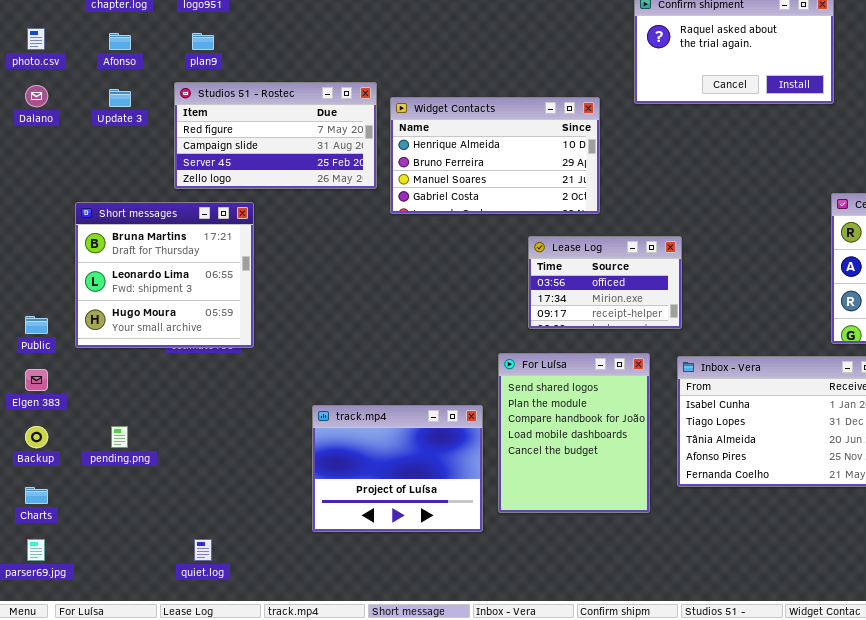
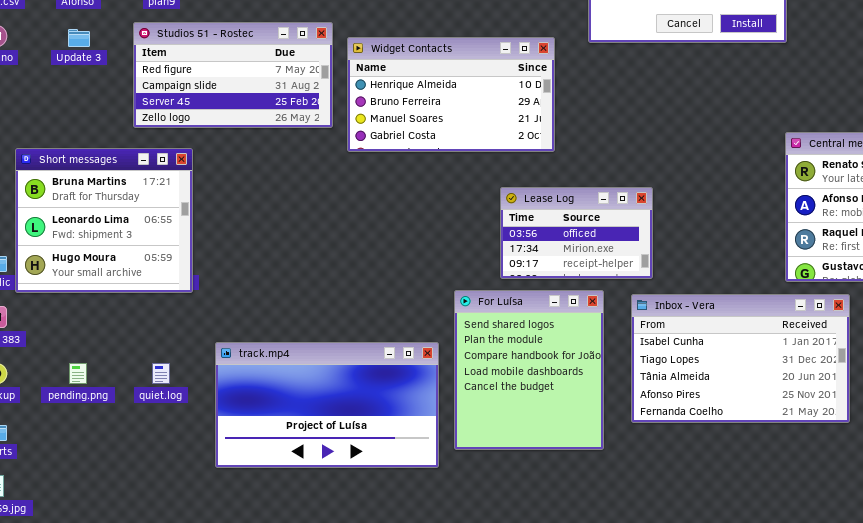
Short messages: [75,202,254,348] -> [15,148,193,293], moved
Lease Log: [528,236,682,329] -> [500,187,653,279], moved
track.mp4: [312,405,483,532] -> [215,342,439,468], resized
quiet.log: [194,539,212,561] -> [152,363,170,384], moved

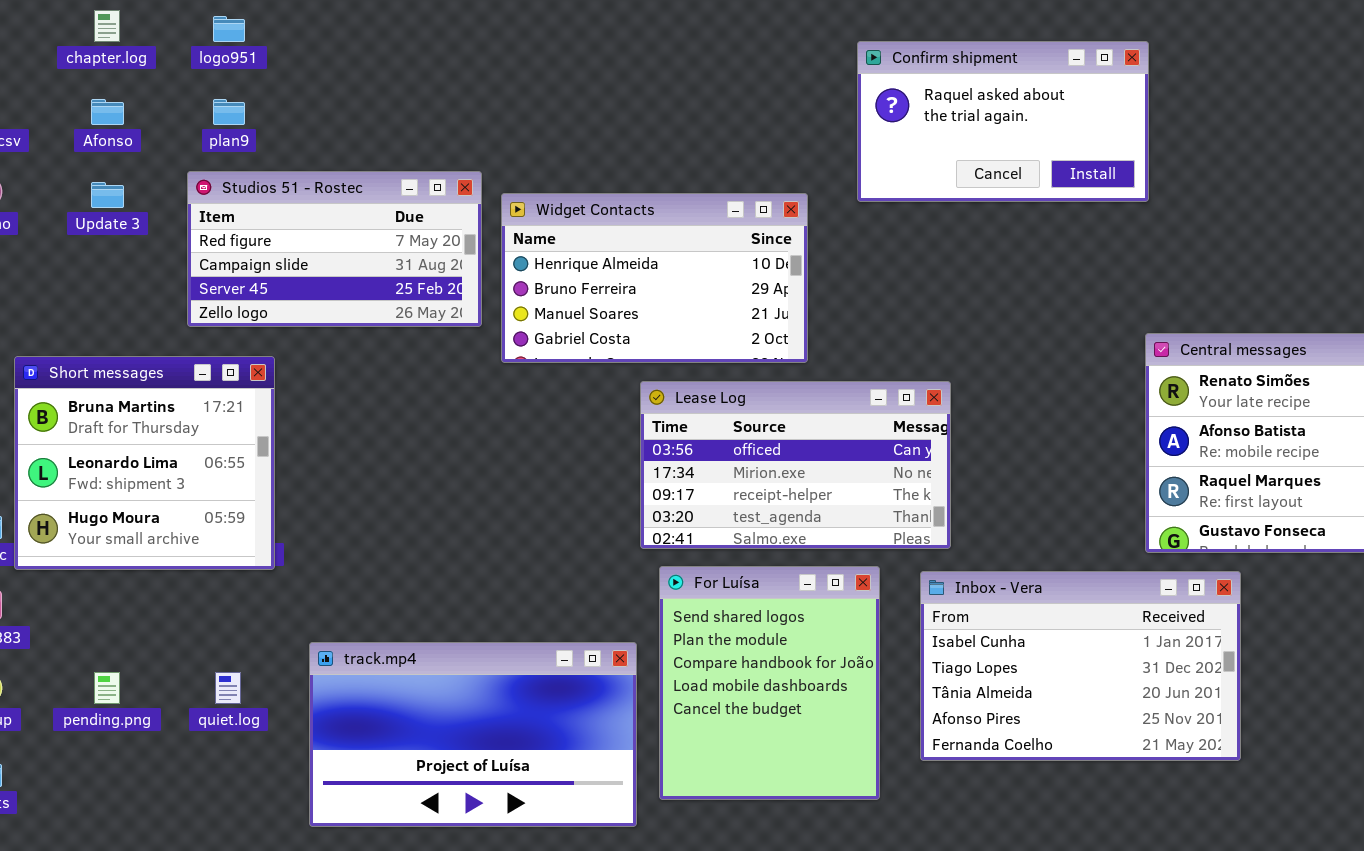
Lease Log: [500,187,653,279] -> [640,381,951,549], resized

